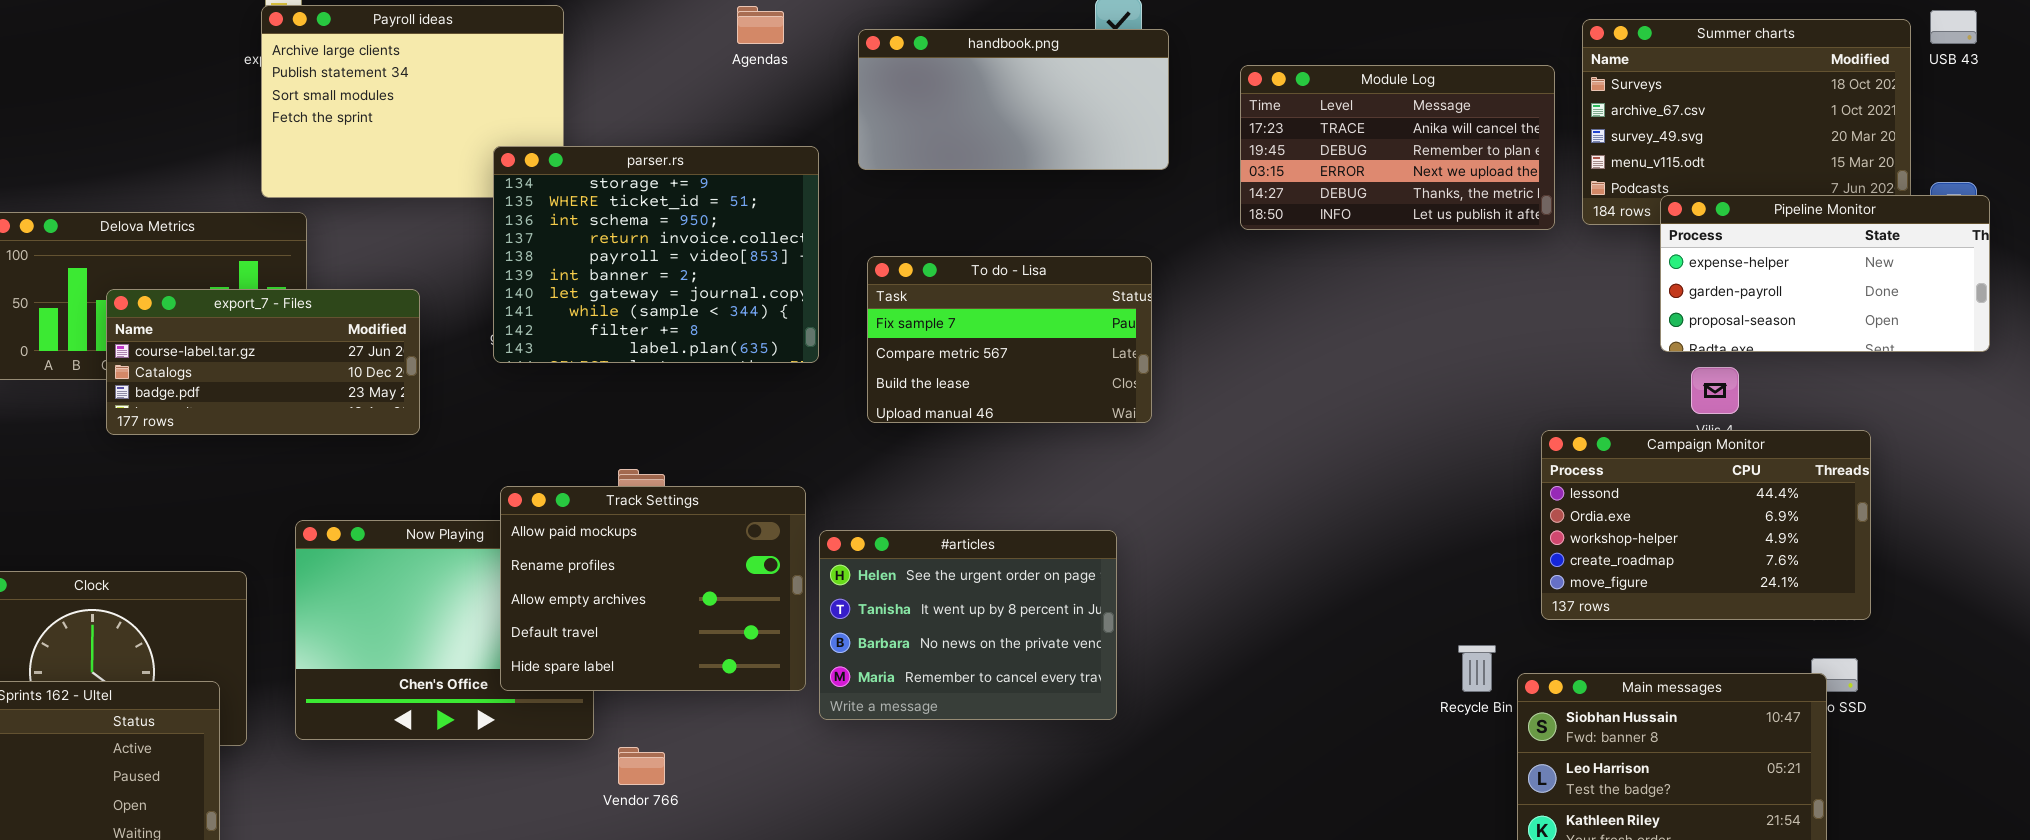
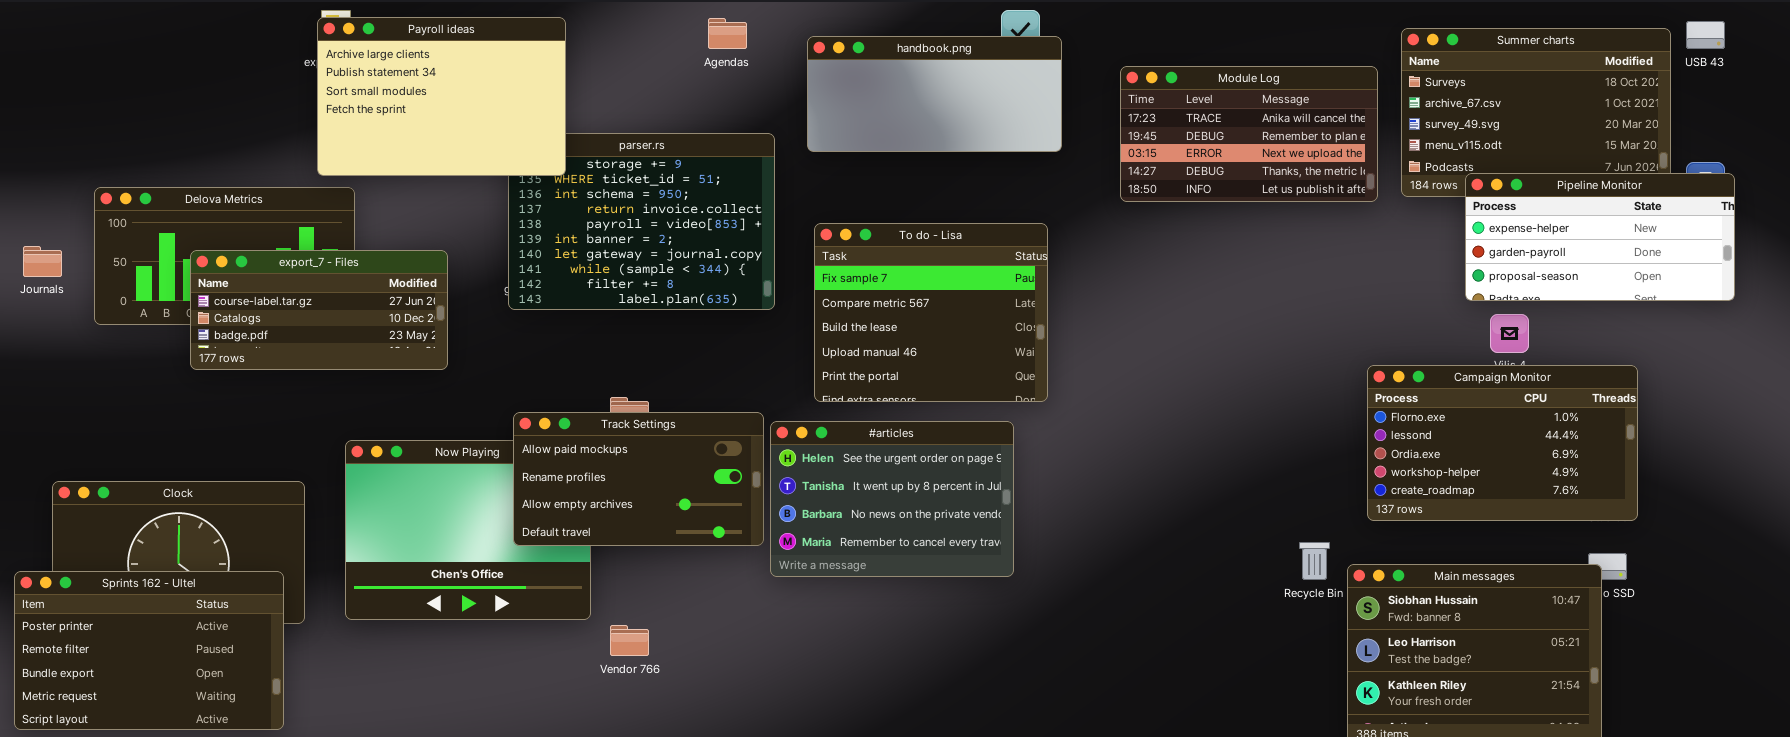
Payroll ideas: [261,5,564,198] -> [317,17,566,176], raised
To do - Lisa: [867,256,1152,423] -> [814,223,1048,402], resized
Campaign Monitor: [1541,430,1871,620] -> [1367,365,1638,521], scrolled up 1 row
Track Settings: [500,486,806,691] -> [513,412,764,546], resized
#articles: [819,530,1117,720] -> [770,421,1014,577], moved

